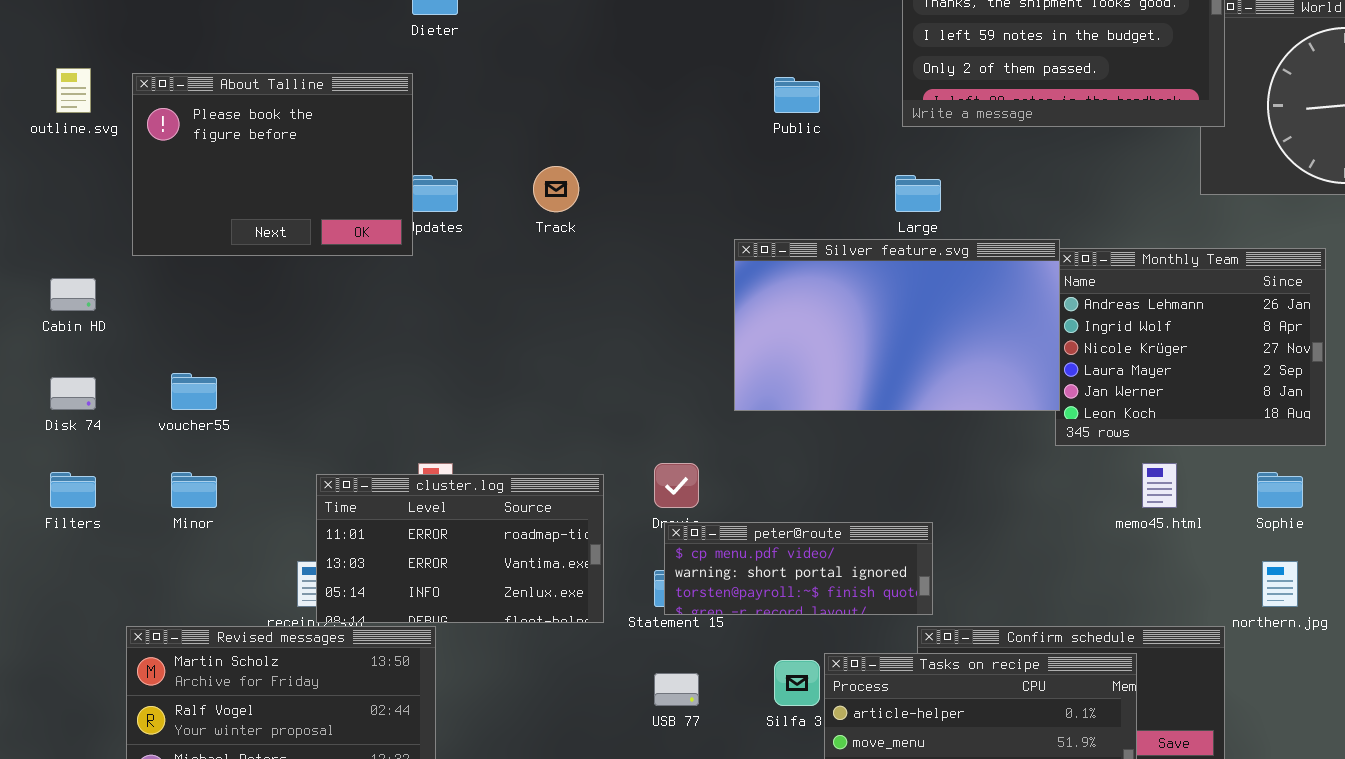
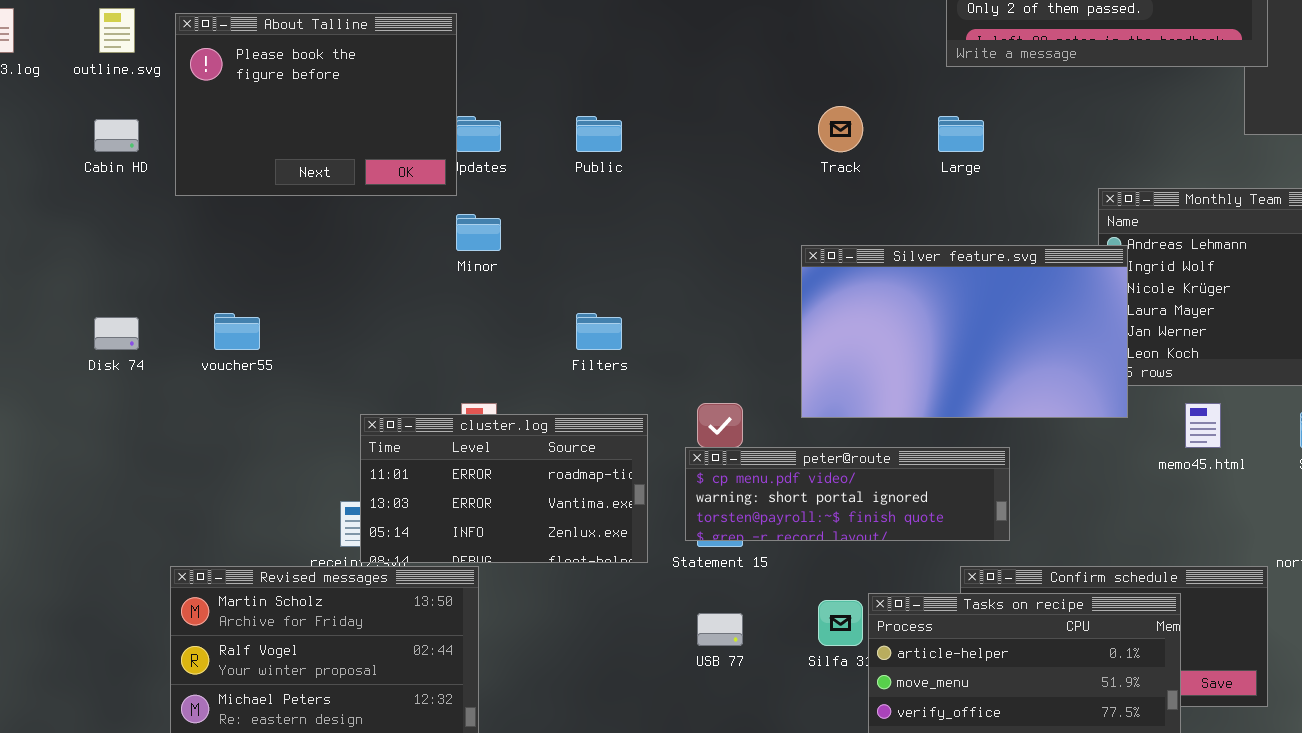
Public: [774,77,820,113] -> [576,116,622,152], moved
Track: [533,166,579,212] -> [818,106,863,152], moved
Silver feature.svg: [734,239,1060,411] -> [801,245,1128,418], moved
Cabin HD: [50,278,96,311] -> [94,119,139,152], moved
Filters: [50,472,96,508] -> [576,313,622,350], moved
Minor: [171,472,217,508] -> [456,214,501,251], moved
peter@route: [664,522,933,615] -> [685,447,1010,541], moved, resized

